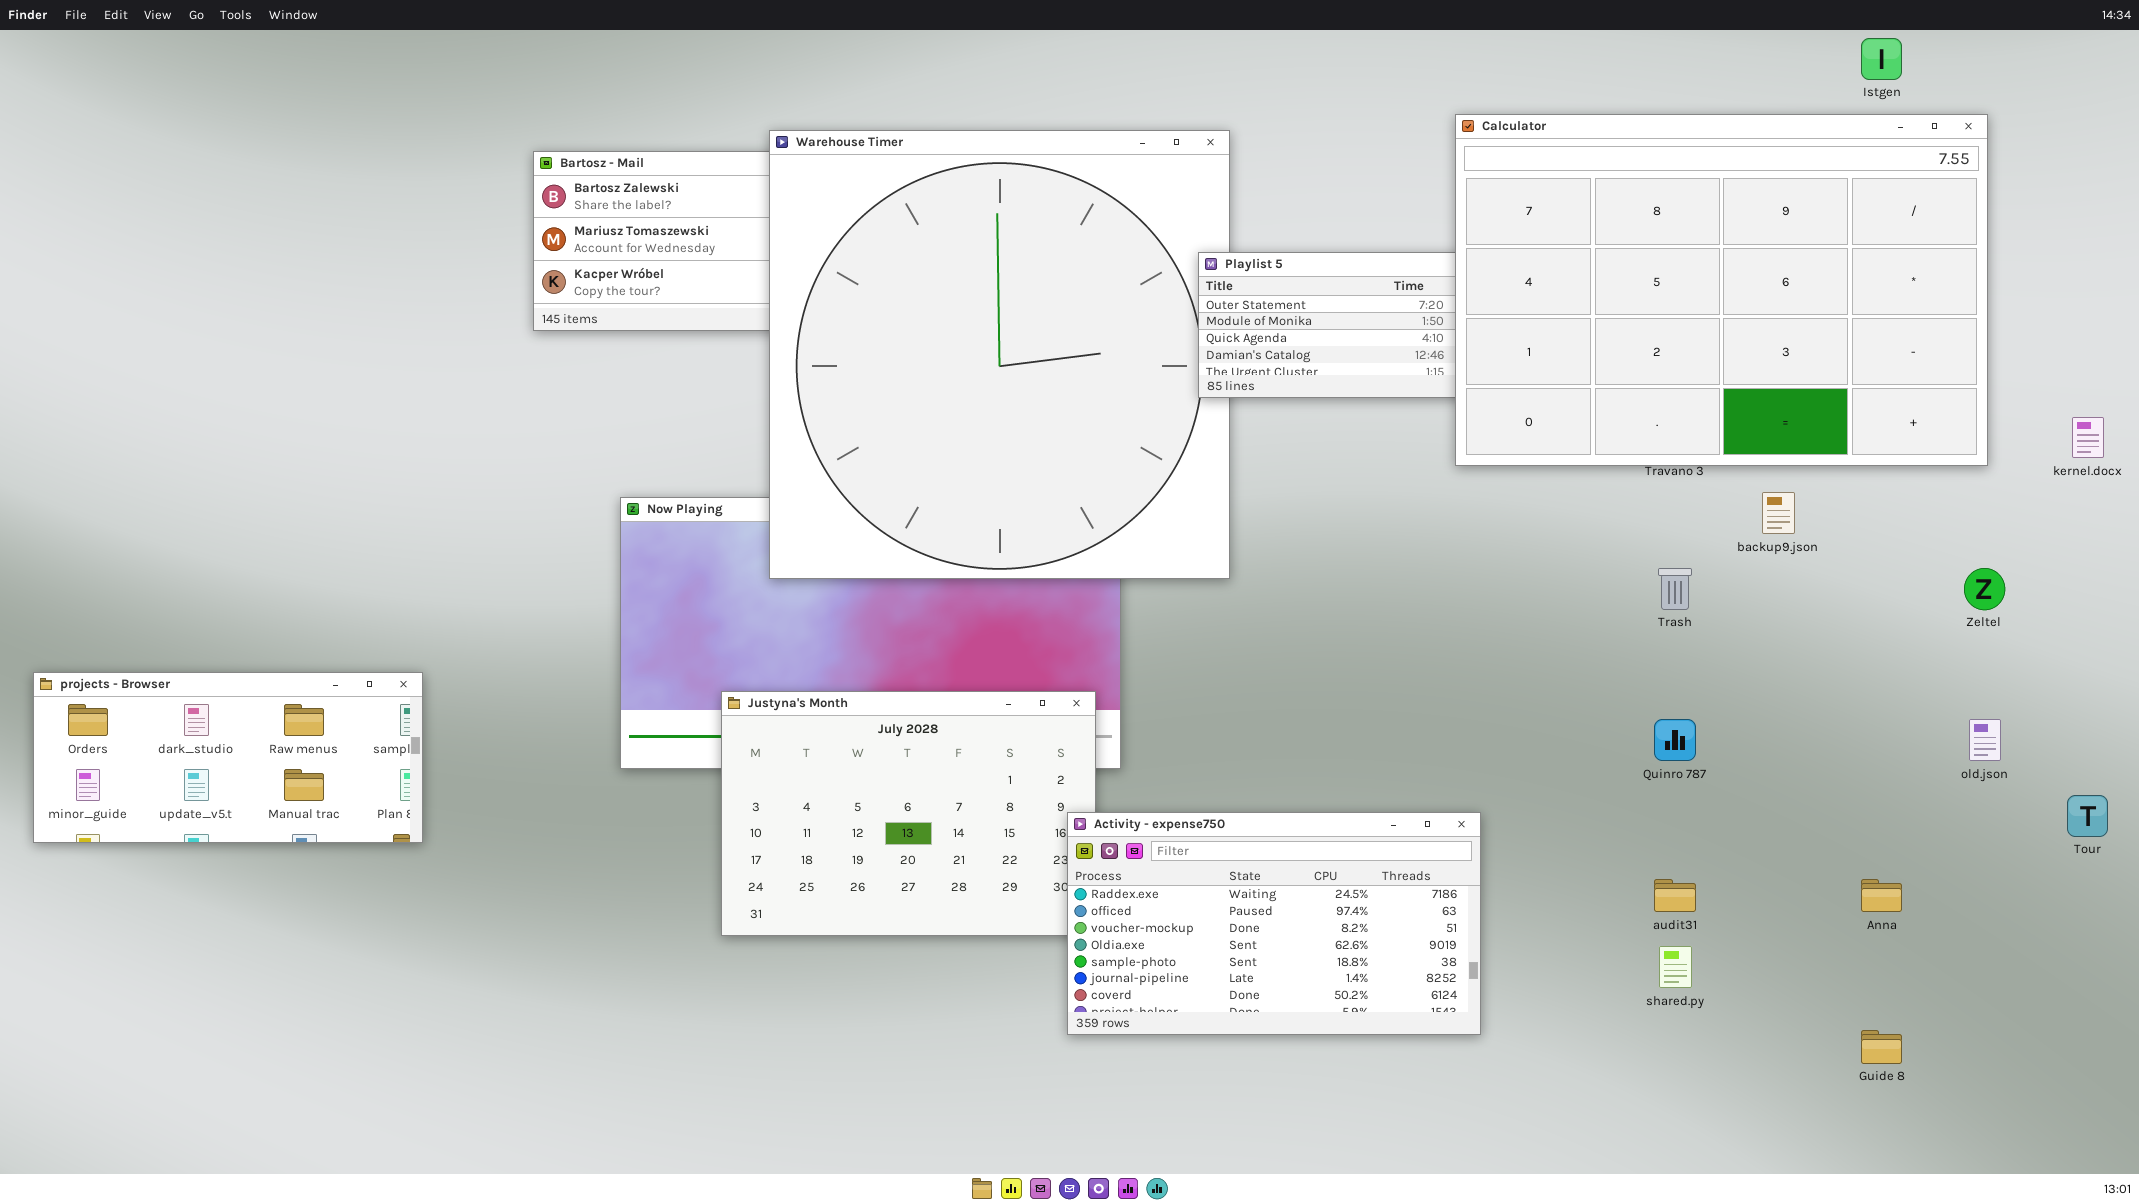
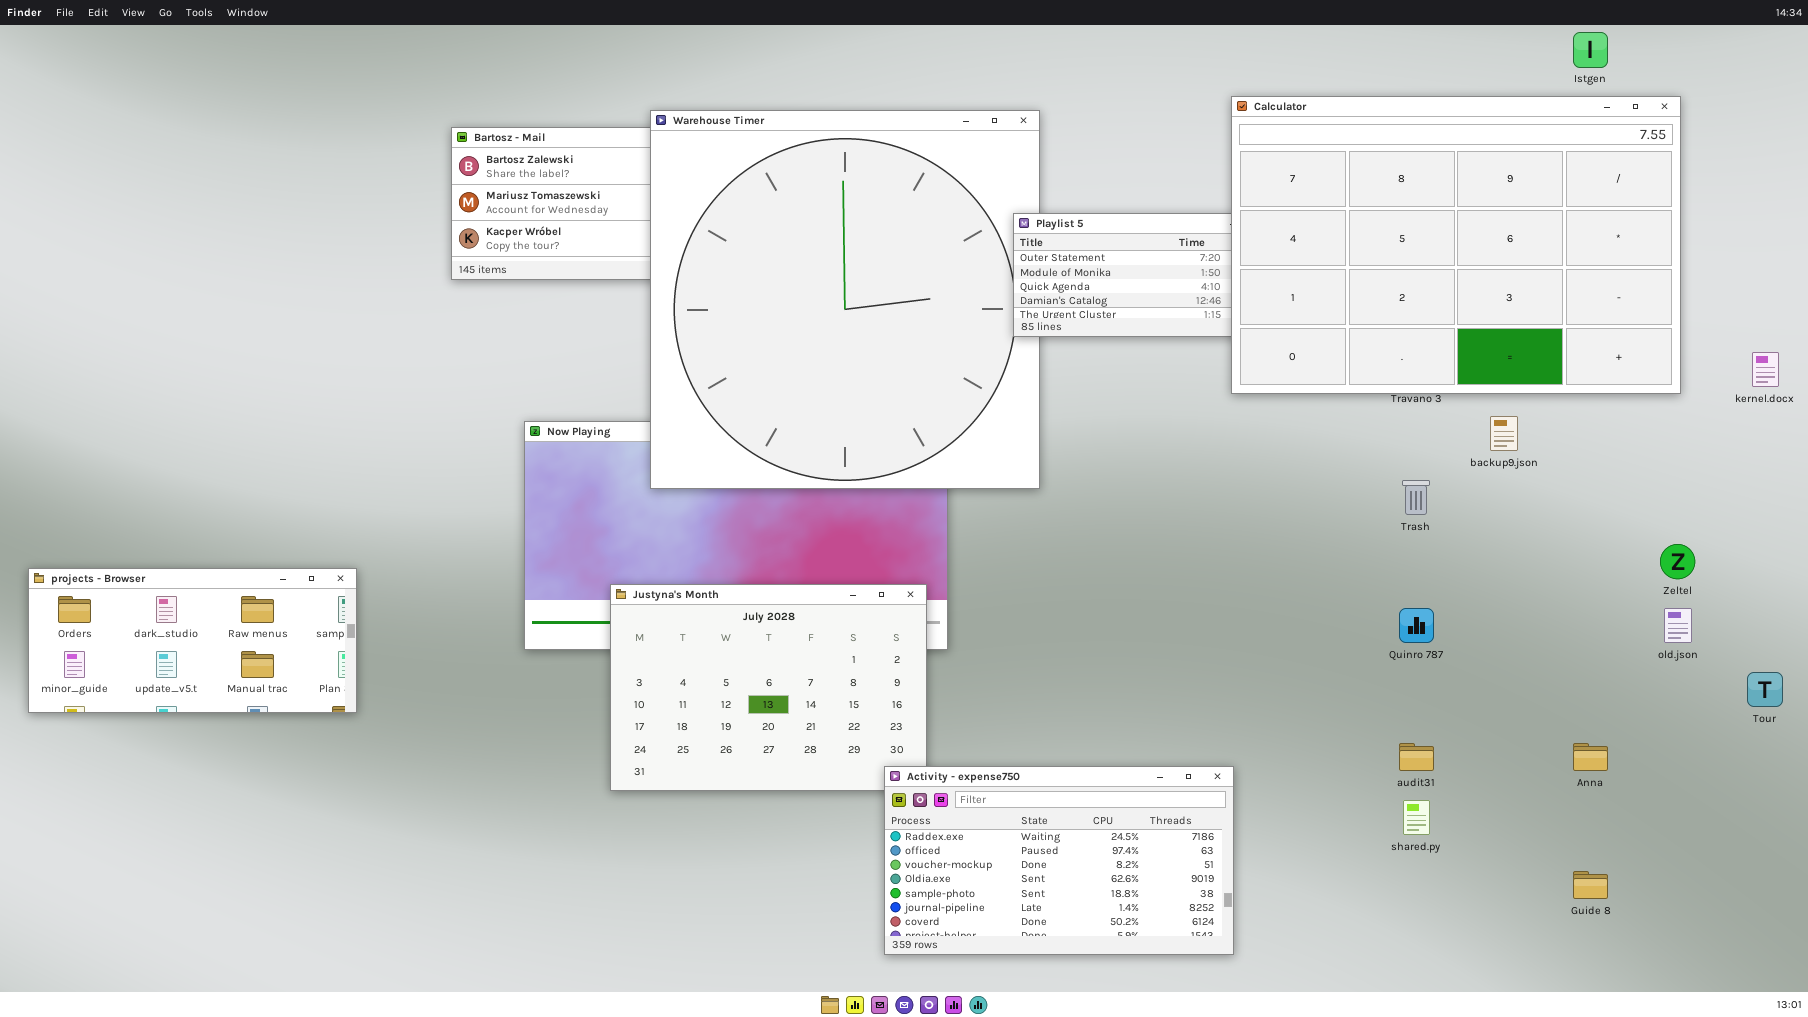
Zeltel: [1964,568,2005,610] -> [1660,544,1695,579], moved
Activity - expense750: [1067,812,1481,1035] -> [884,766,1234,955], moved

